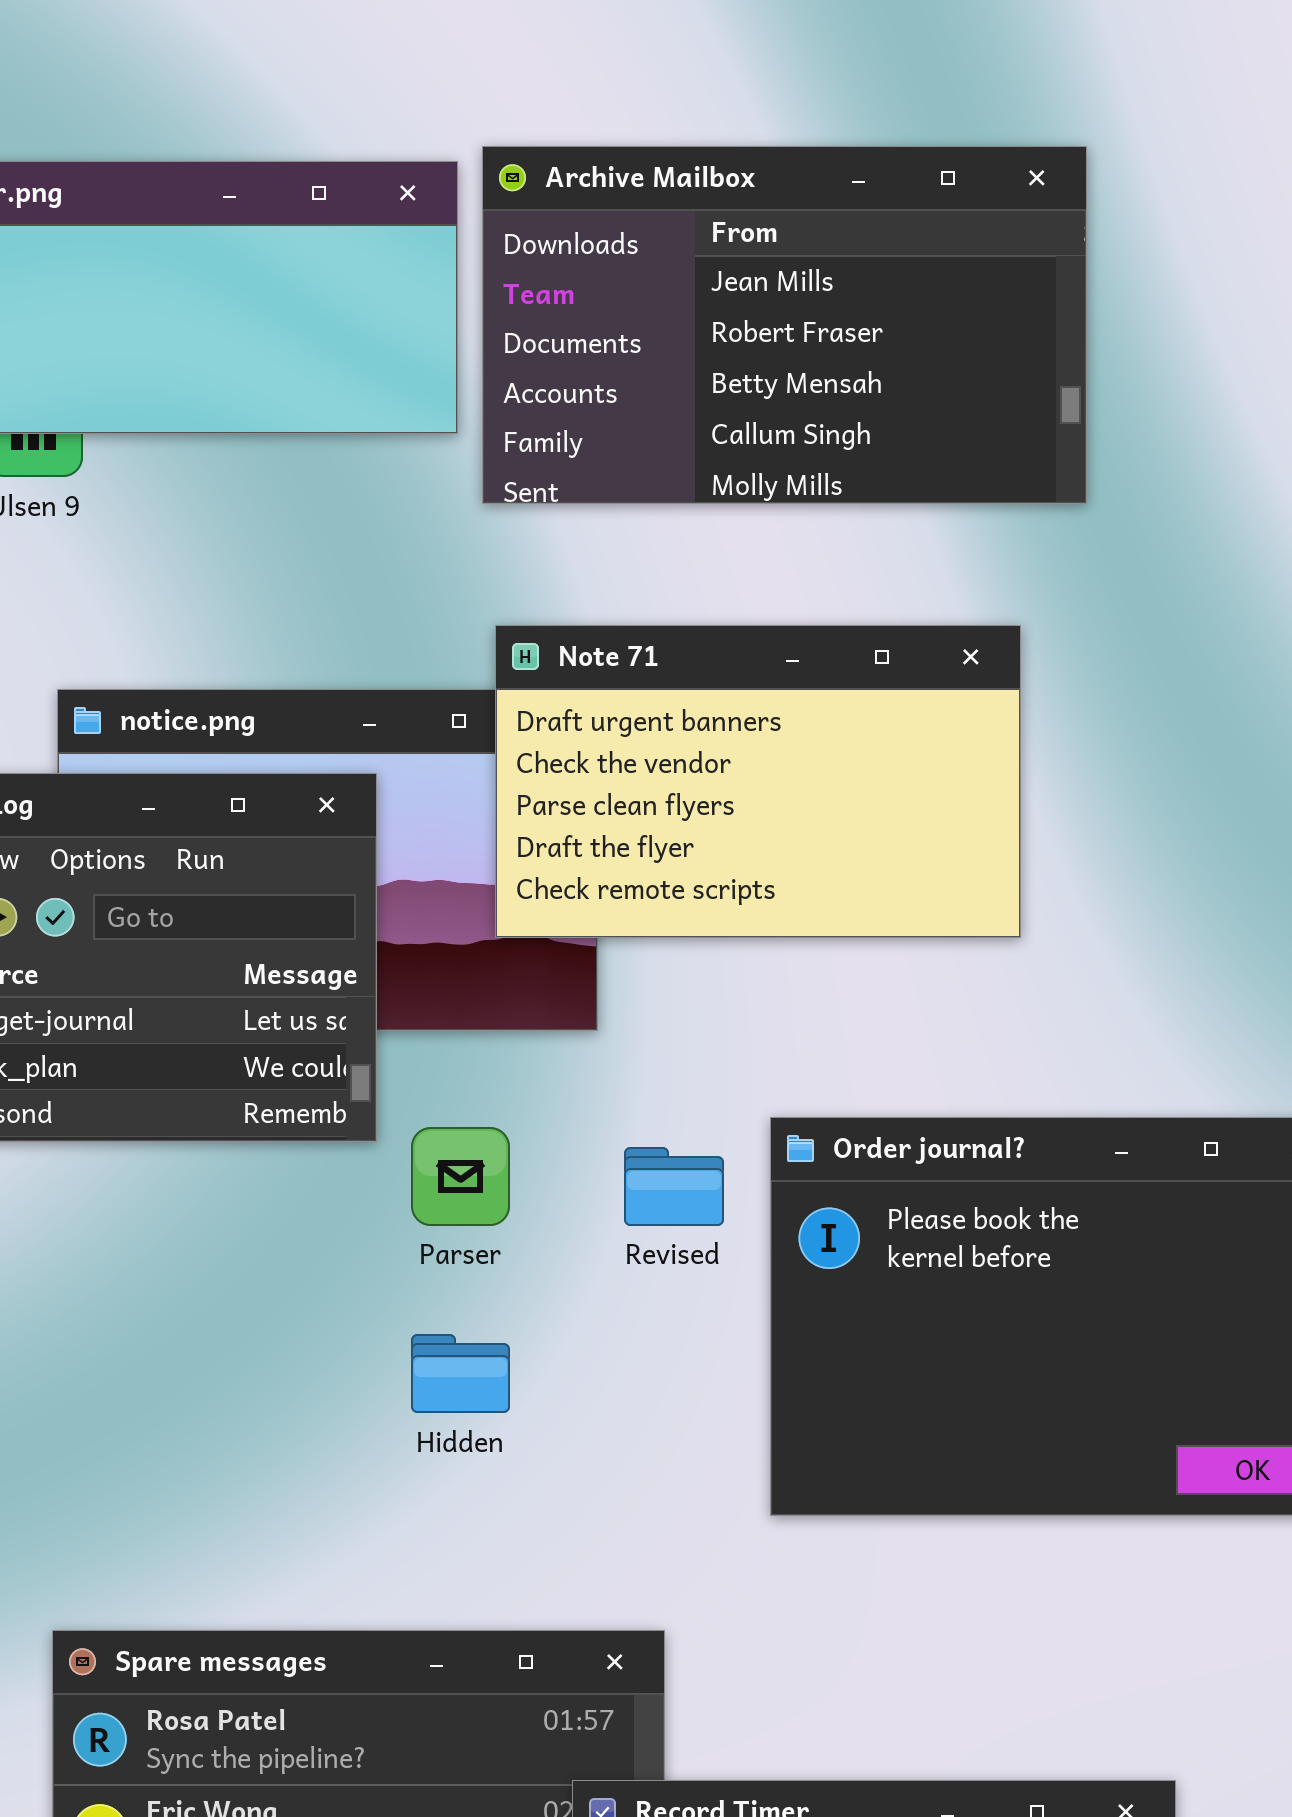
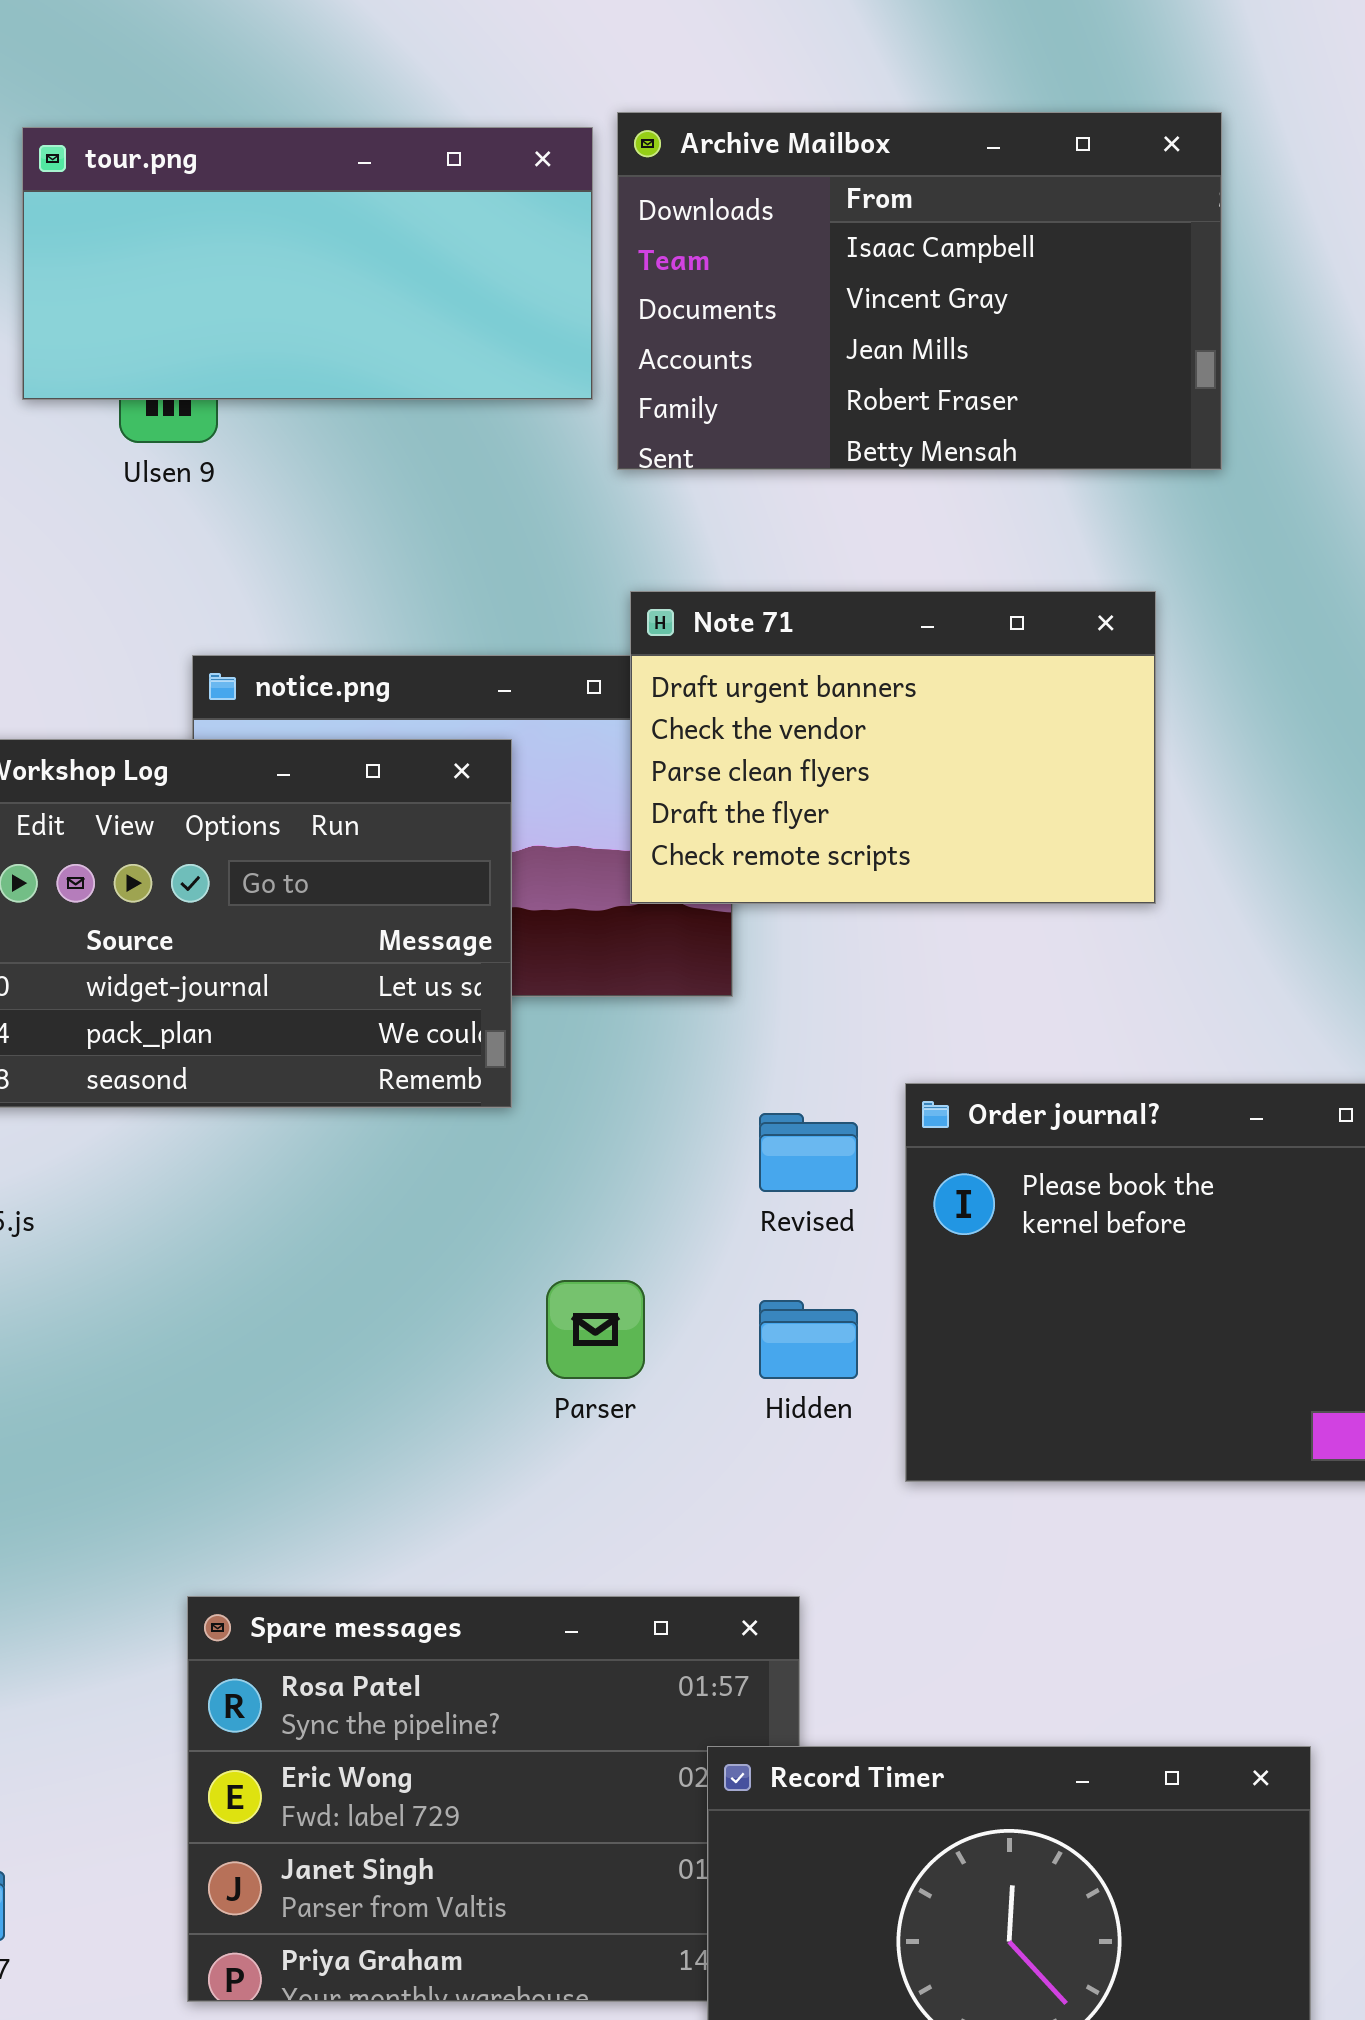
Archive Mailbox: [482,146,1087,504] -> [617,112,1222,470], scrolled up 2 rows
Parser: [411,1127,510,1226] -> [546,1280,645,1379], moved
Hidden: [411,1334,510,1413] -> [759,1300,858,1379], moved

